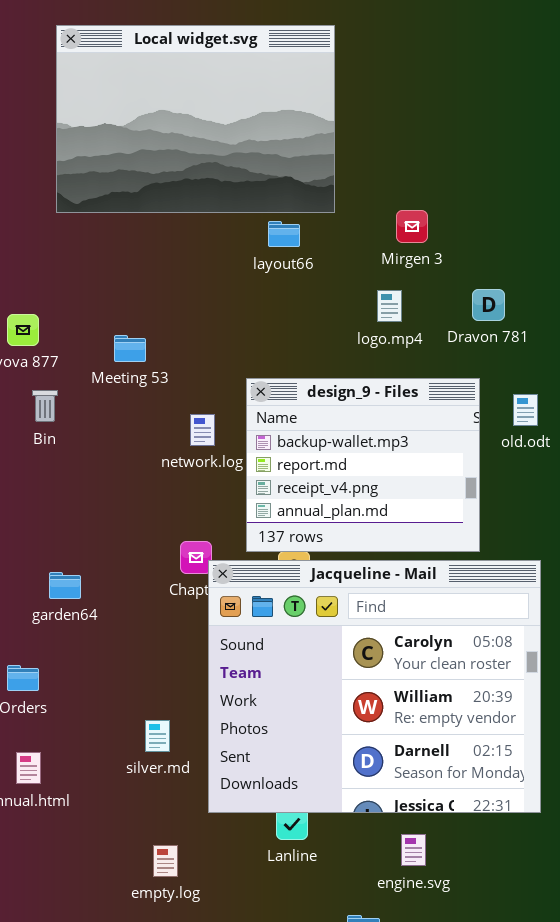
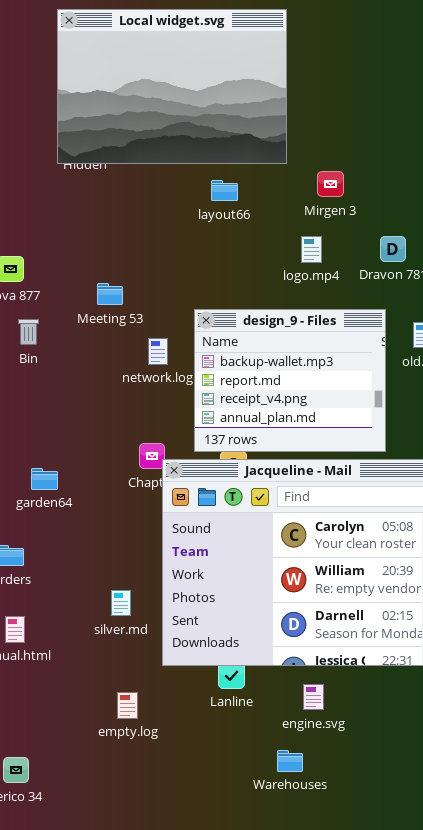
Local widget.svg: [56,25,335,213] -> [57,9,287,164], moved
Meeting 53: [114,335,146,362] -> [97,283,123,305], moved
engine.svg: [401,834,426,866] -> [303,684,324,710], moved

